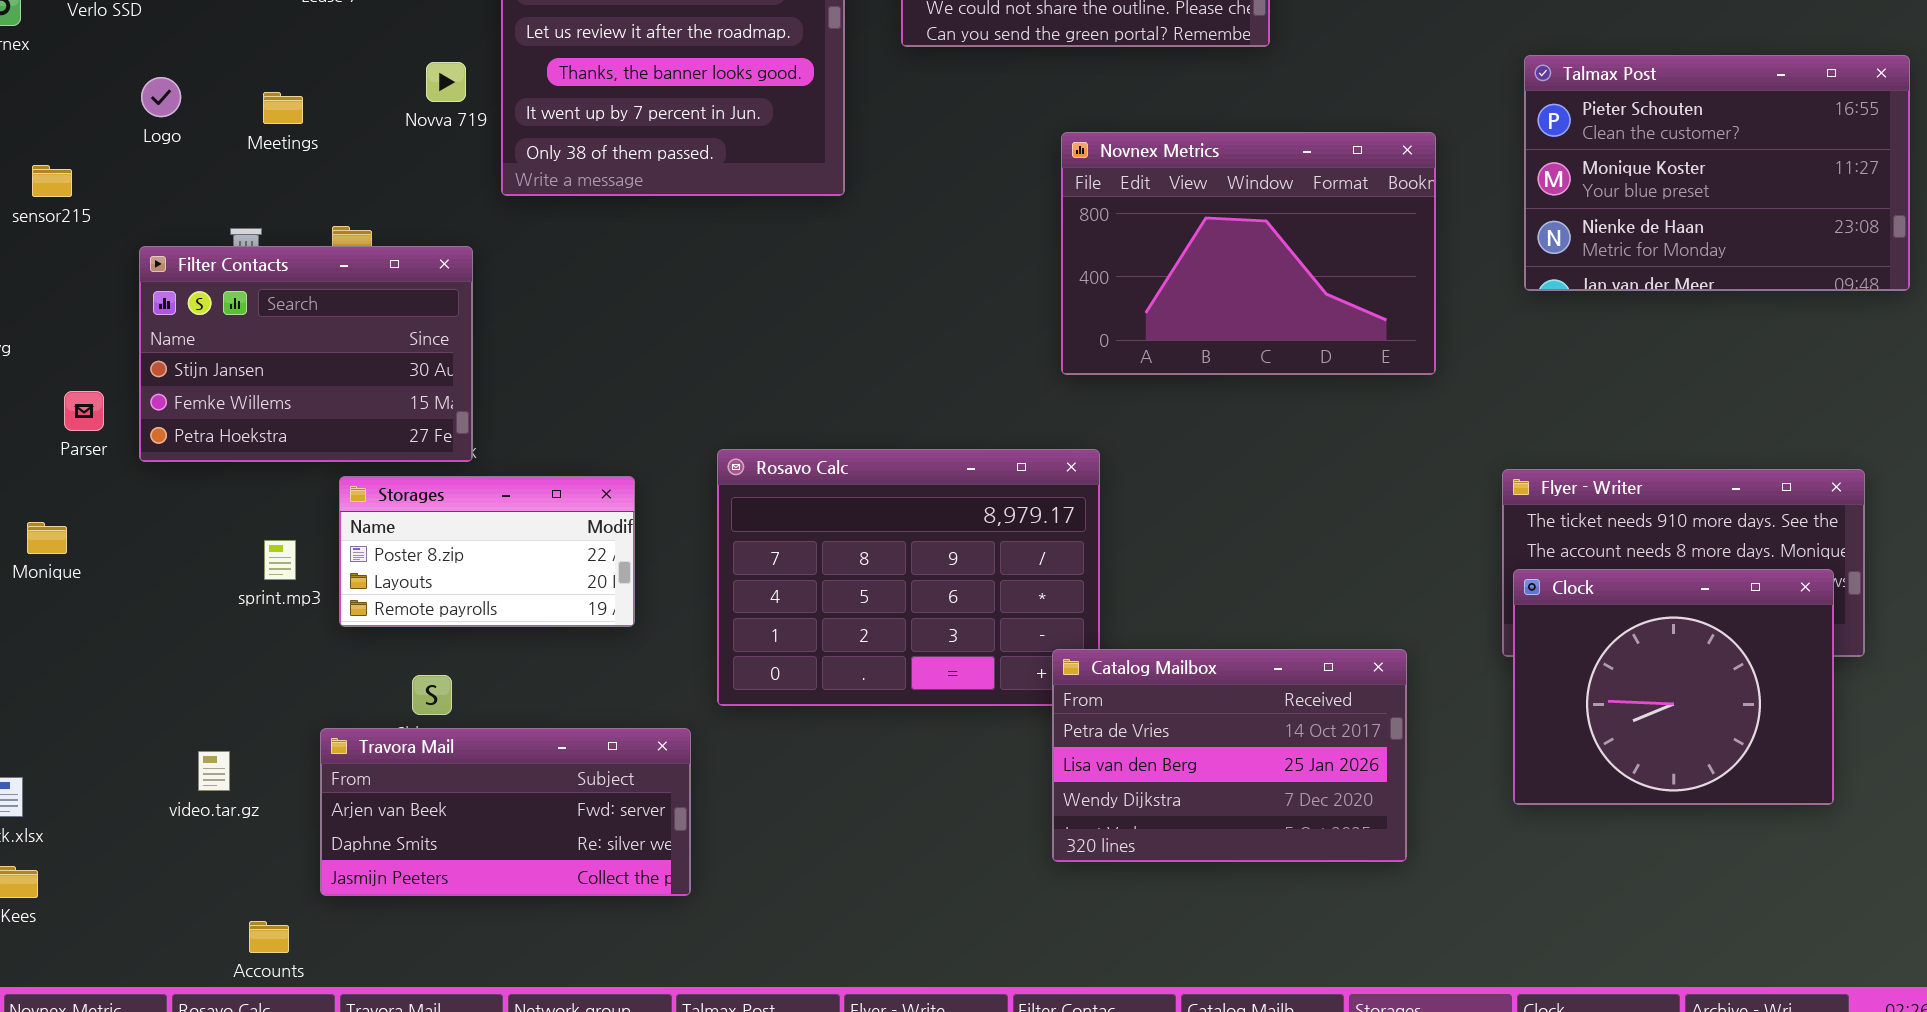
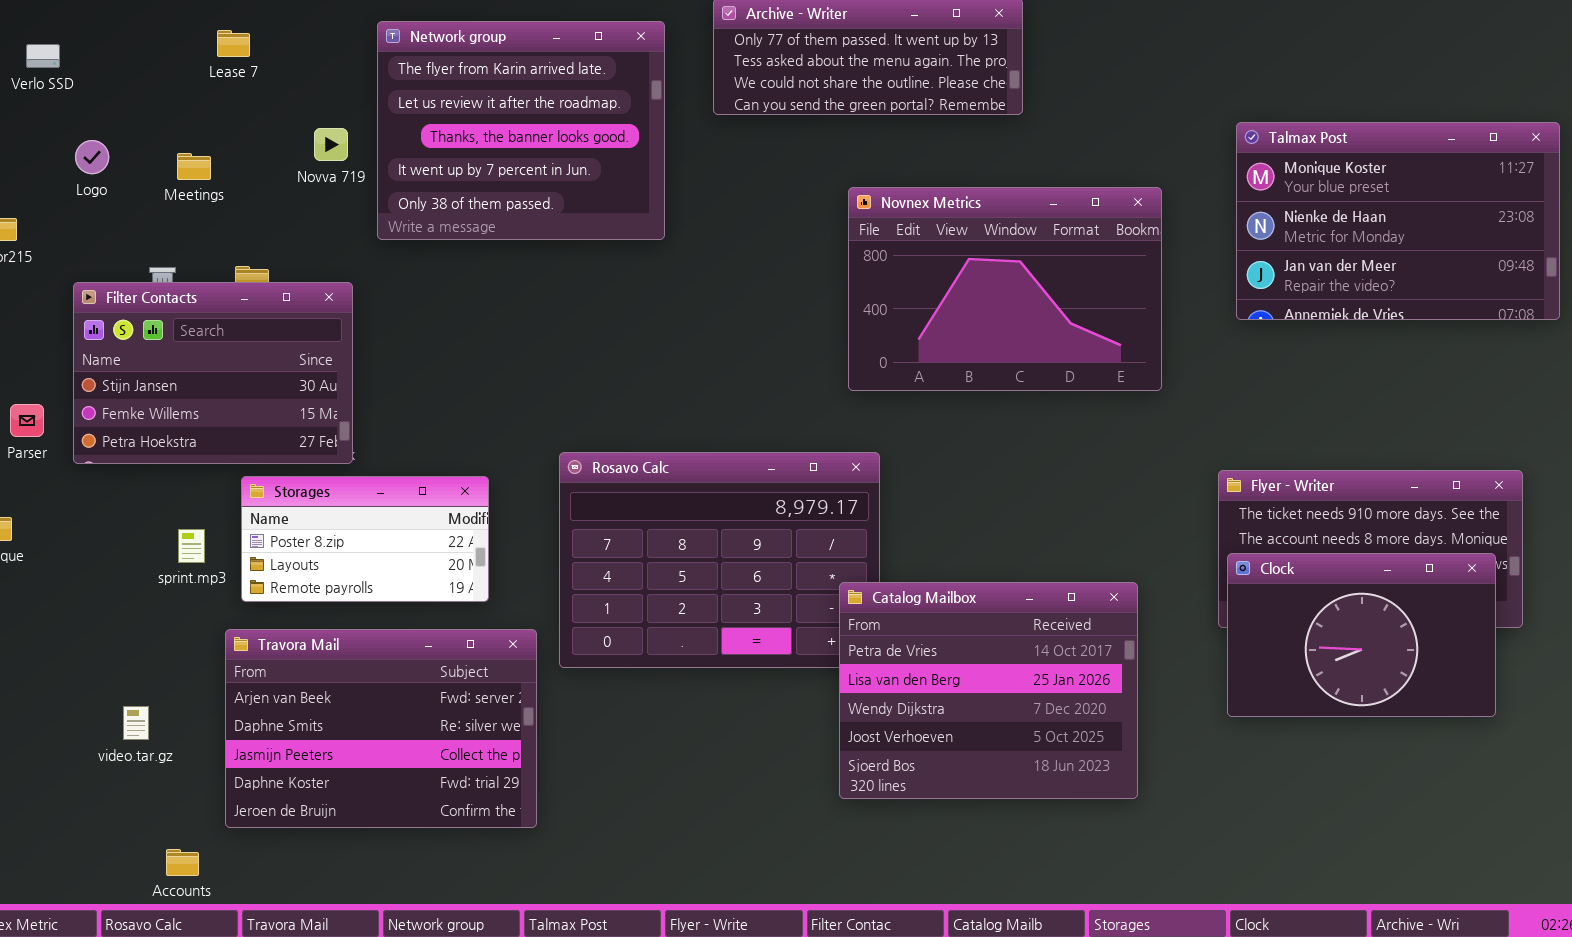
Talmax Post: [1524,55,1910,291] -> [1236,122,1560,320], scrolled down 1 row
Clock: [1513,569,1834,805] -> [1227,553,1496,717], resized
Catalog Mailbox: [1052,649,1407,862] -> [839,582,1138,799], resized
Travora Mail: [320,728,691,896] -> [225,629,537,828], resized

